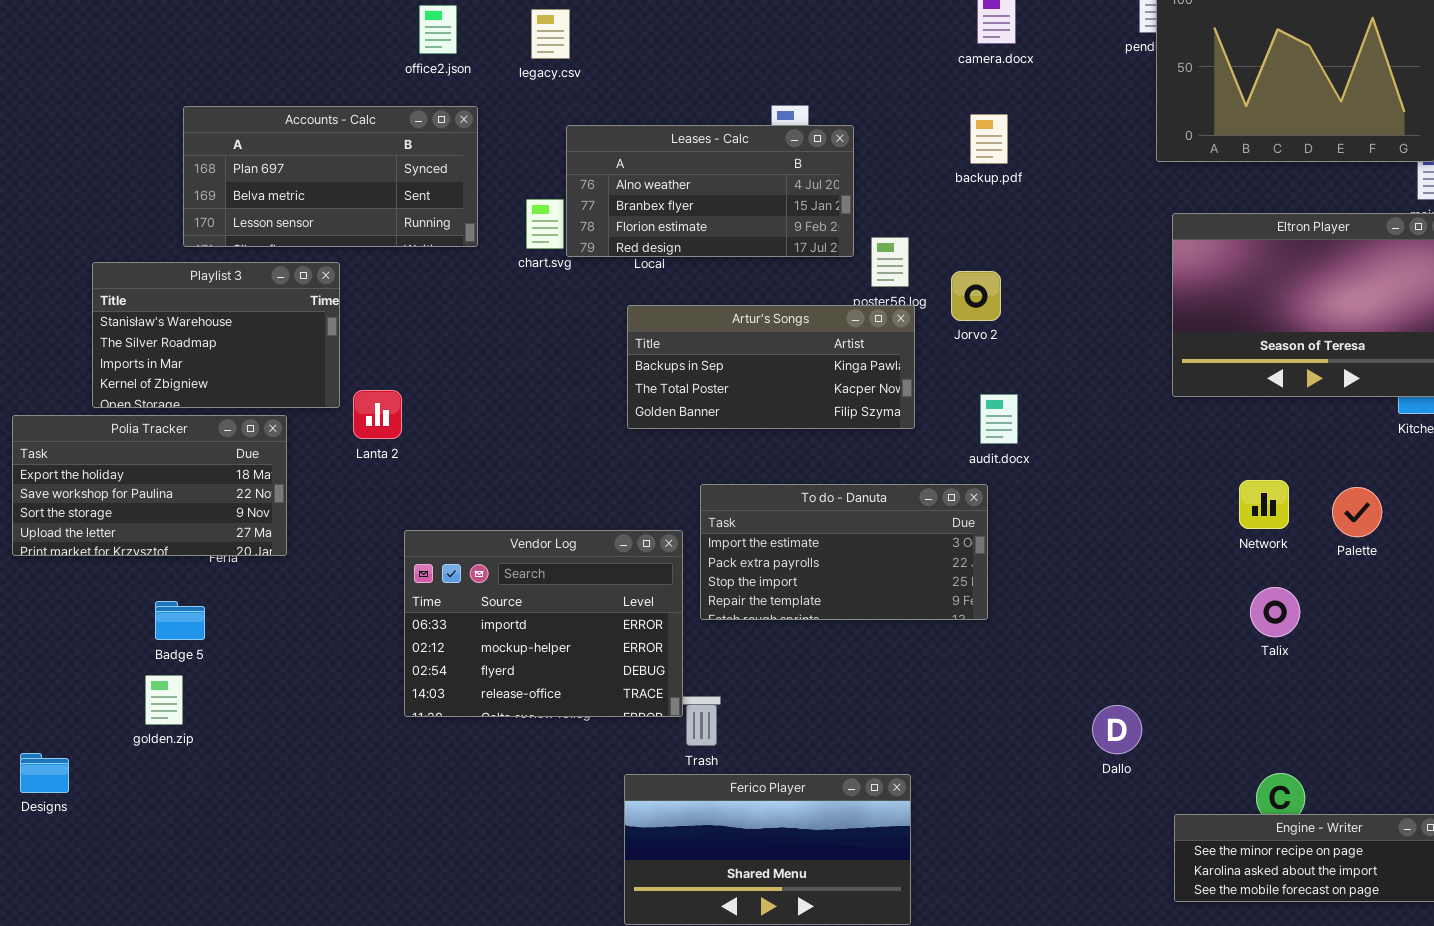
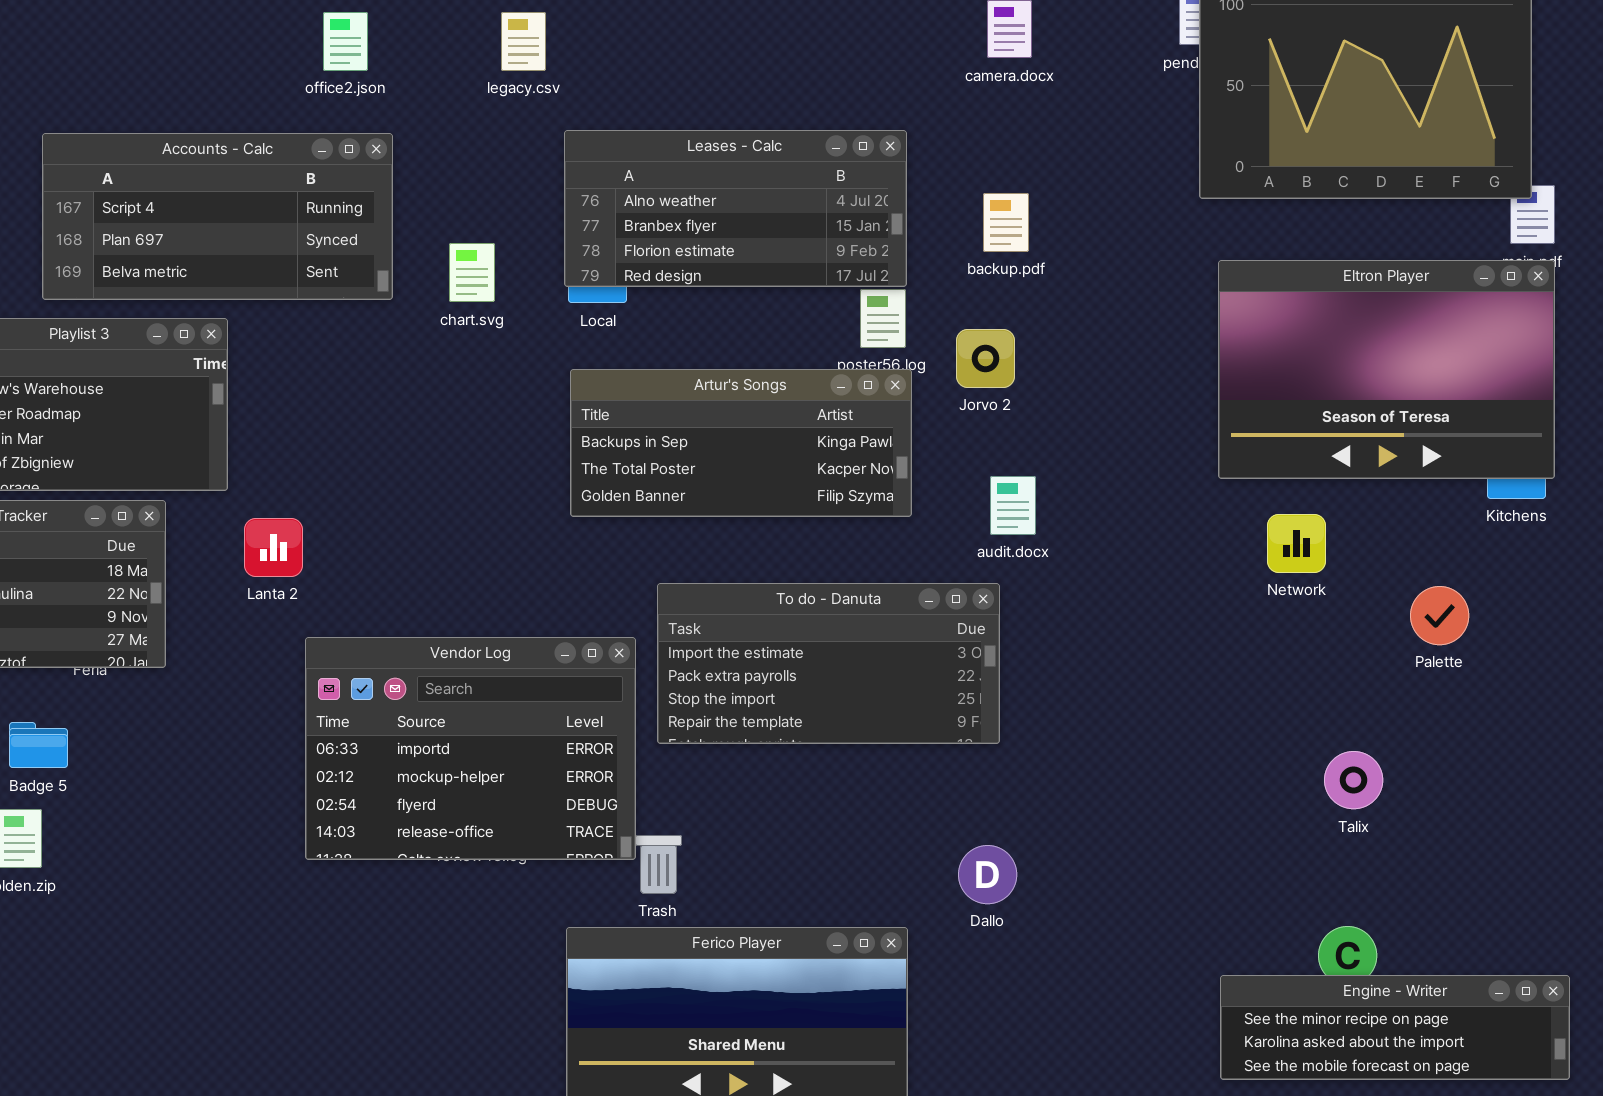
legacy.csv: [531,9,570,59] -> [501,12,546,71], moved
Accounts - Calc: [183,106,478,247] -> [42,133,393,300], scrolled up 1 row
backup.pdf: [970,114,1008,164] -> [983,193,1029,252], moved
Leases - Calc: [566,125,854,257] -> [564,130,907,287], moved
Lanta 2: [353,390,402,439] -> [244,518,303,577], moved
Network: [1239,480,1289,529] -> [1267,514,1326,573], moved
Talix: [1250,587,1300,637] -> [1324,751,1383,809], moved
Dallo: [1092,705,1142,754] -> [958,845,1017,904], moved

